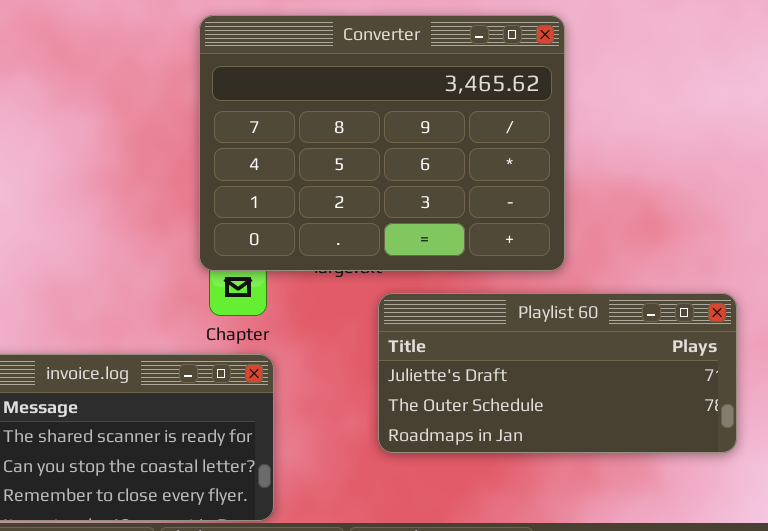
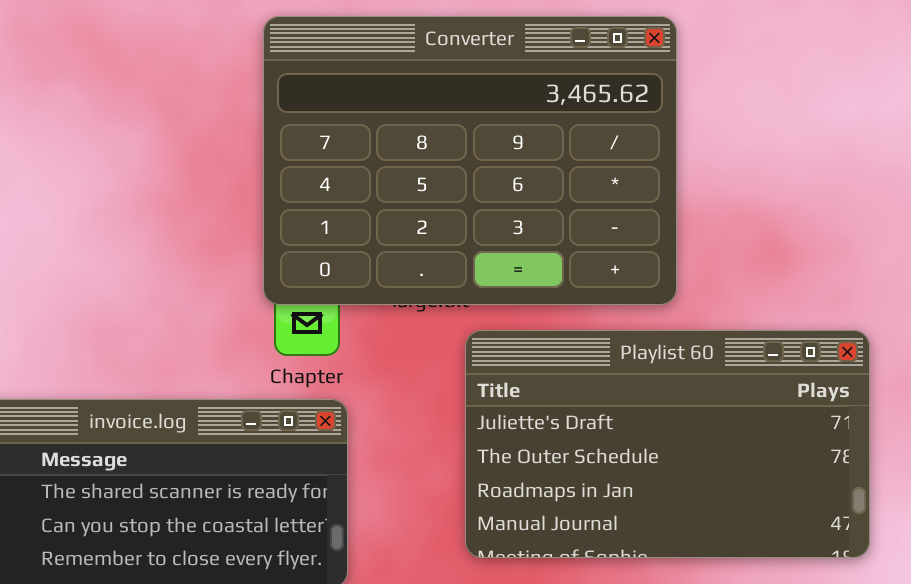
Playlist 60: [378,293,737,453] -> [465,330,870,558], resized

